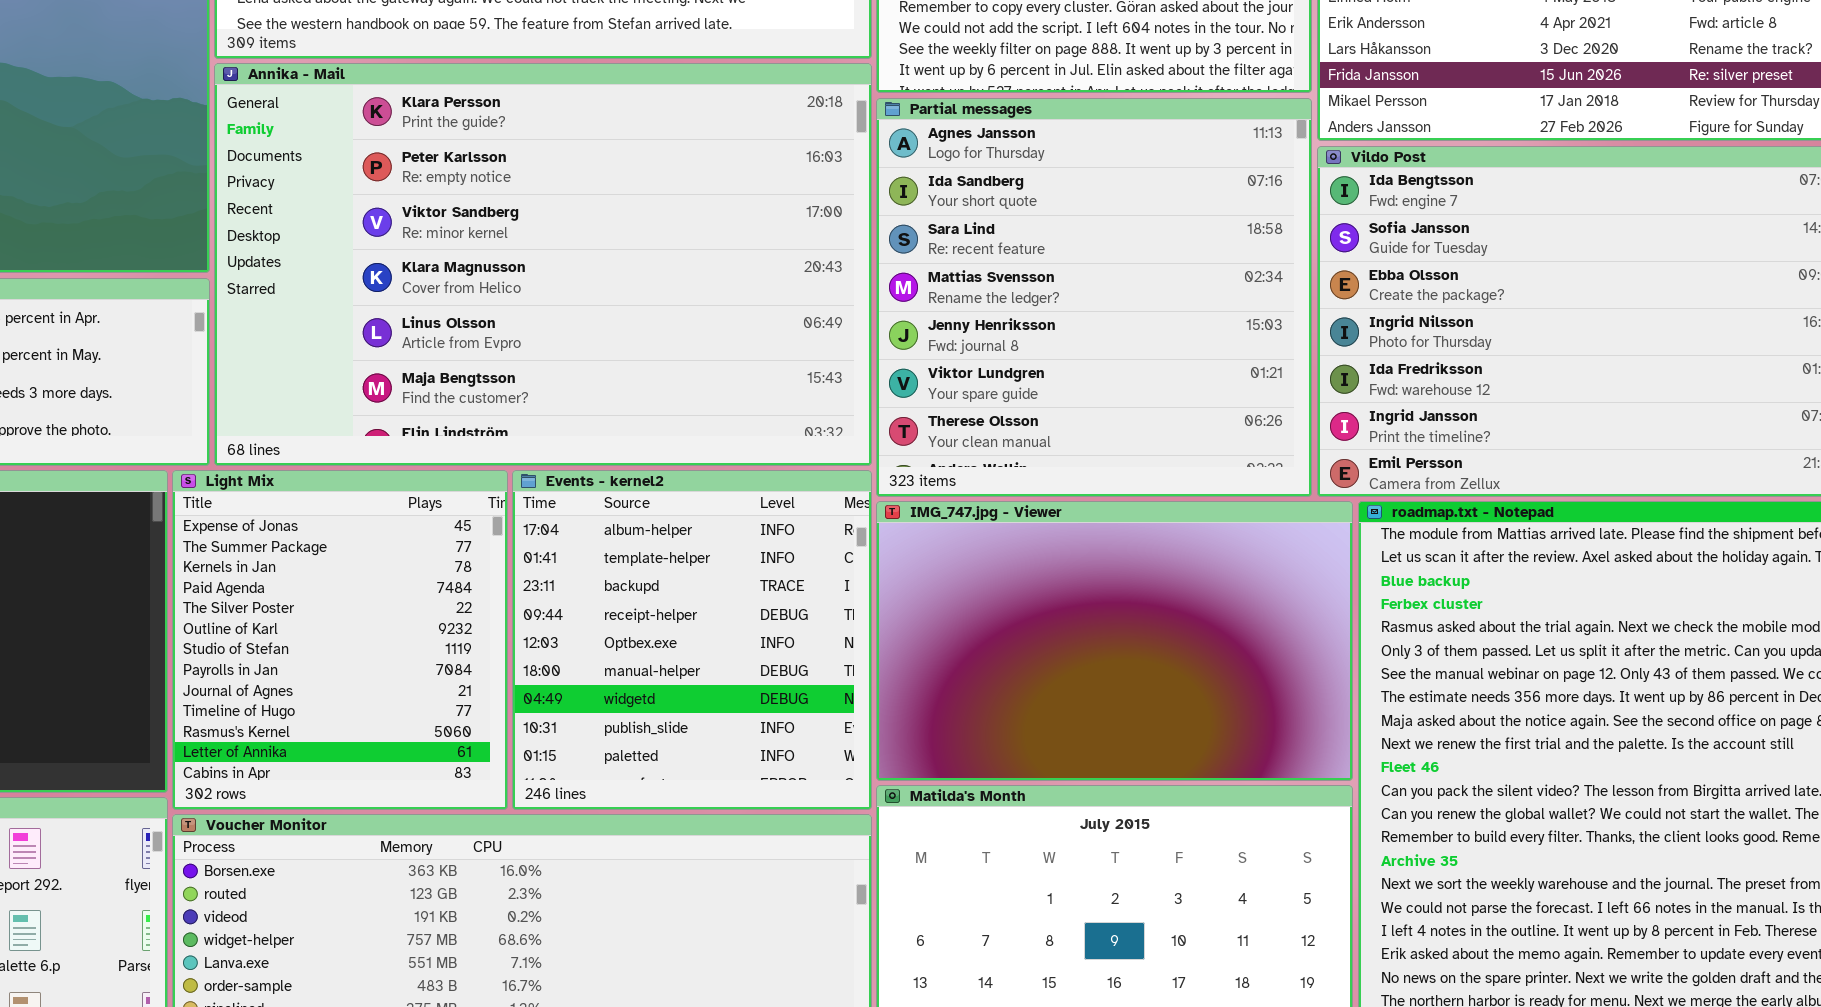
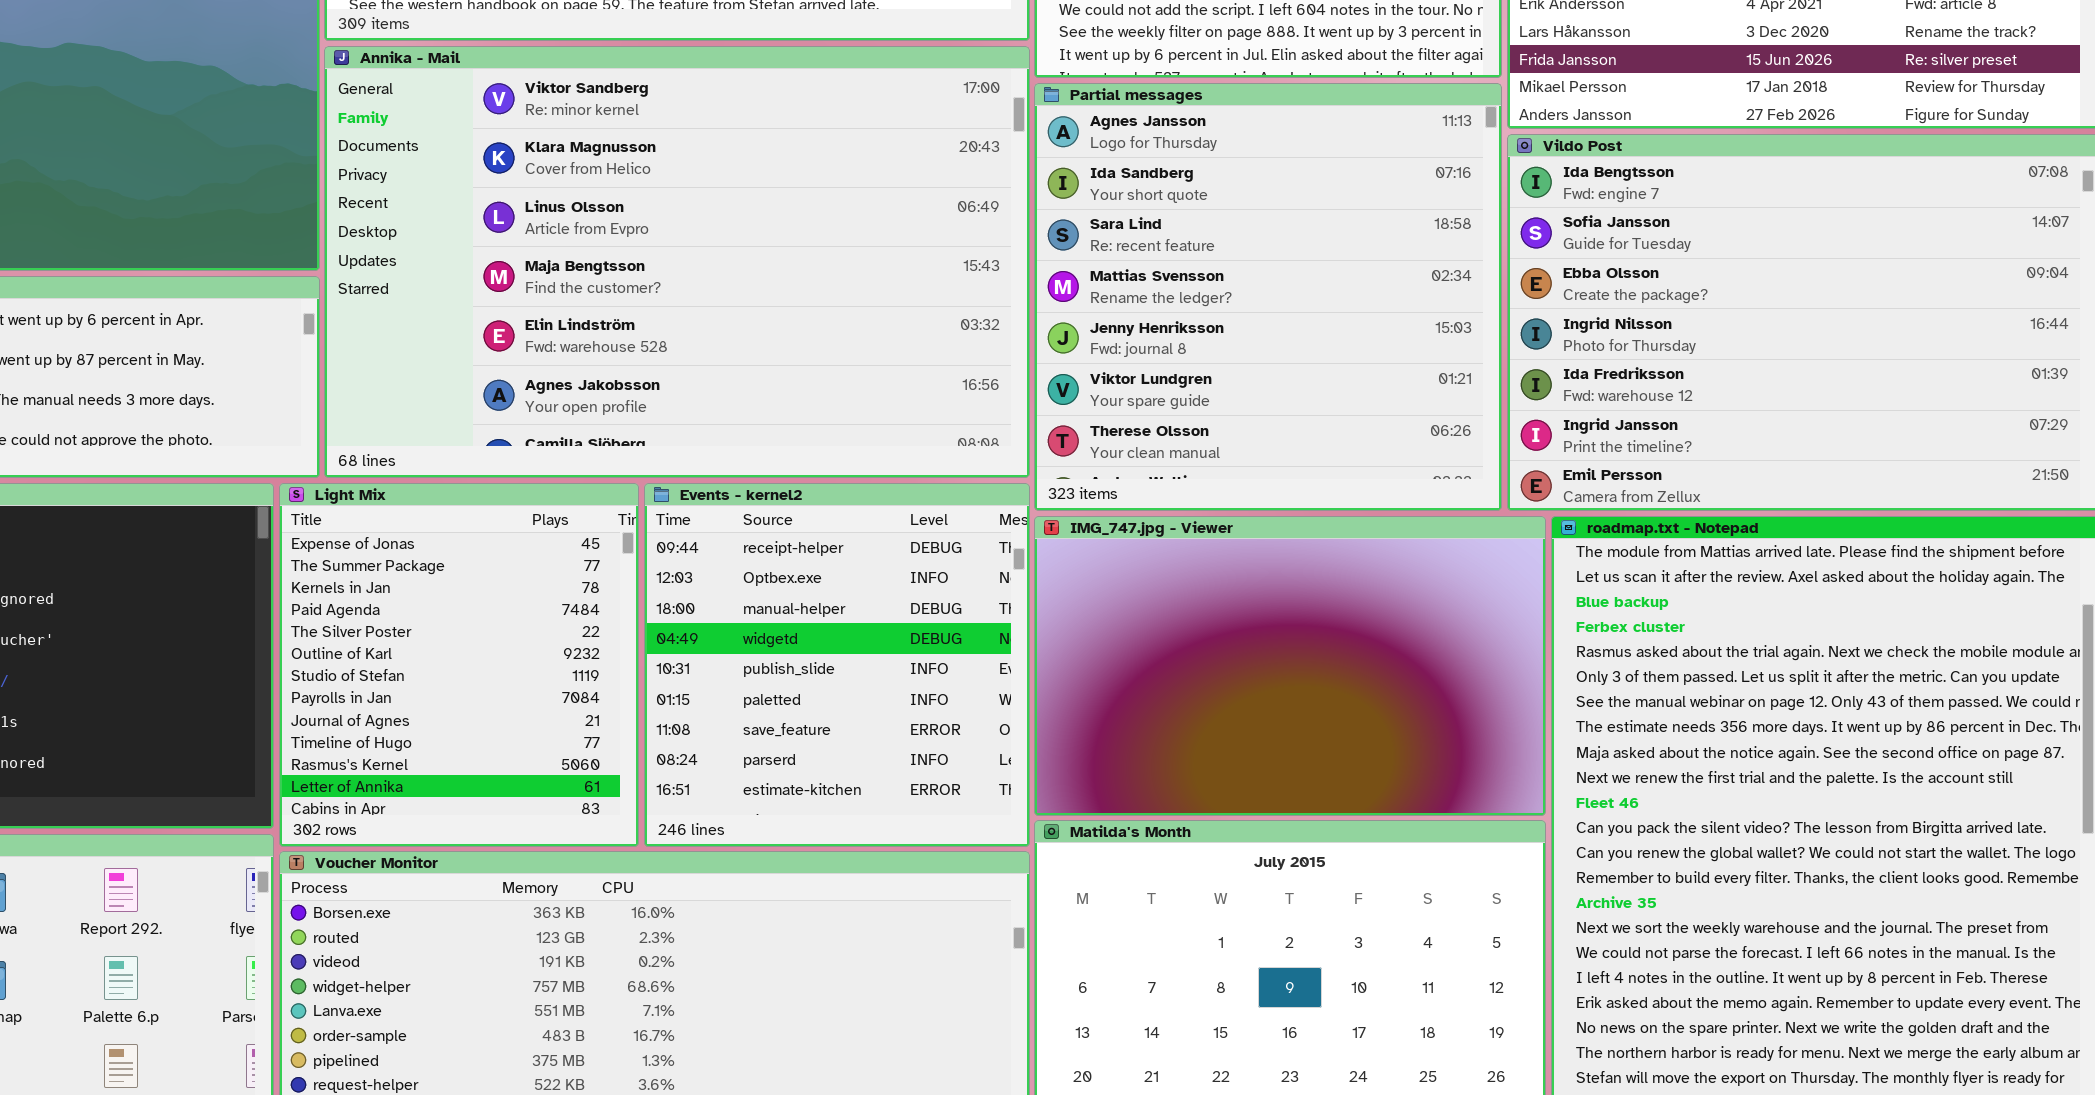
Annika - Mail: [214,63,872,466] -> [324,46,1030,478], scrolled down 2 rows
Events - kernel2: [512,470,872,810] -> [644,483,1030,847], scrolled down 3 rows

